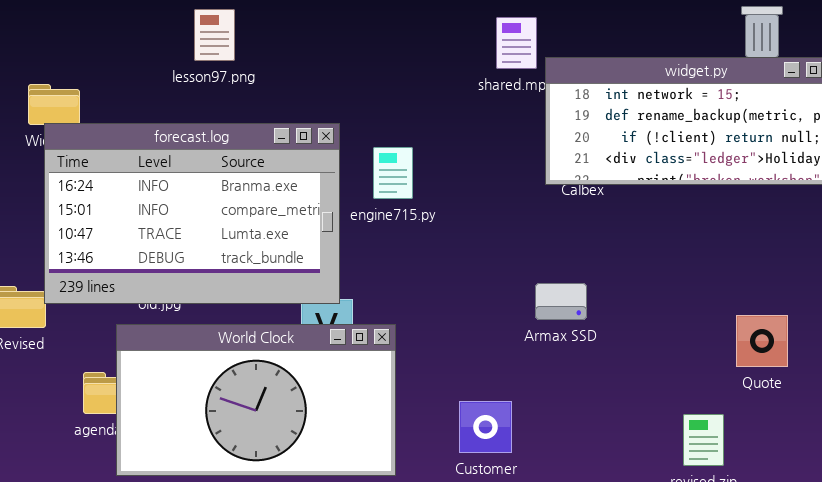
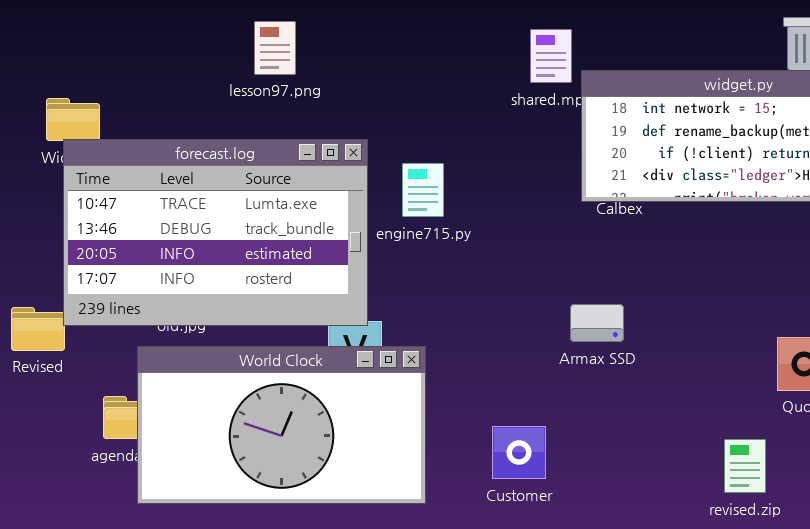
lesson97.png: [194,9,235,61] -> [254,21,296,75], moved
forecast.log: [44,123,340,304] -> [63,139,368,326], scrolled down 2 rows

